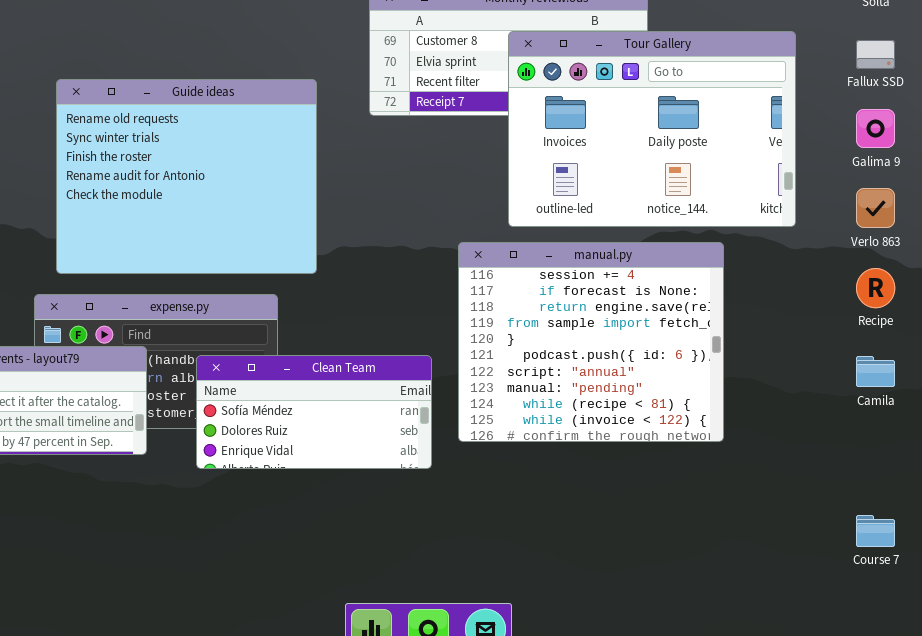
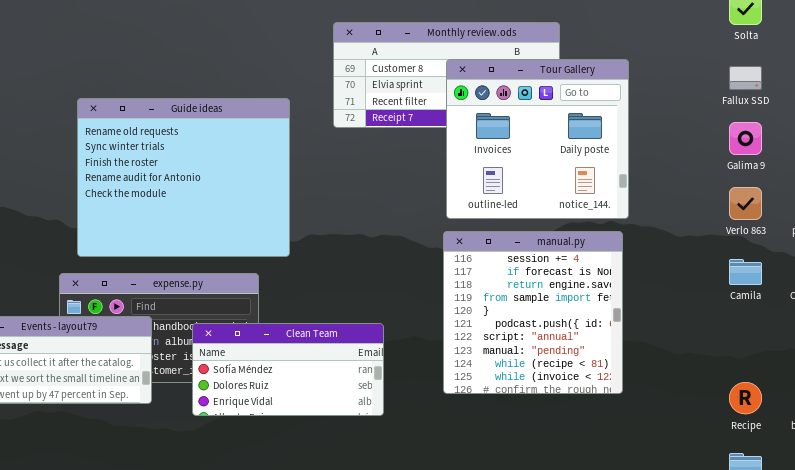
Tour Gallery: [508,31,796,227] -> [446,59,629,219], resized
manual.py: [458,242,724,442] -> [443,231,623,394], resized
Recipe: [856,268,895,308] -> [729,382,762,414], moved
Camila: [856,356,895,387] -> [729,259,762,285], moved

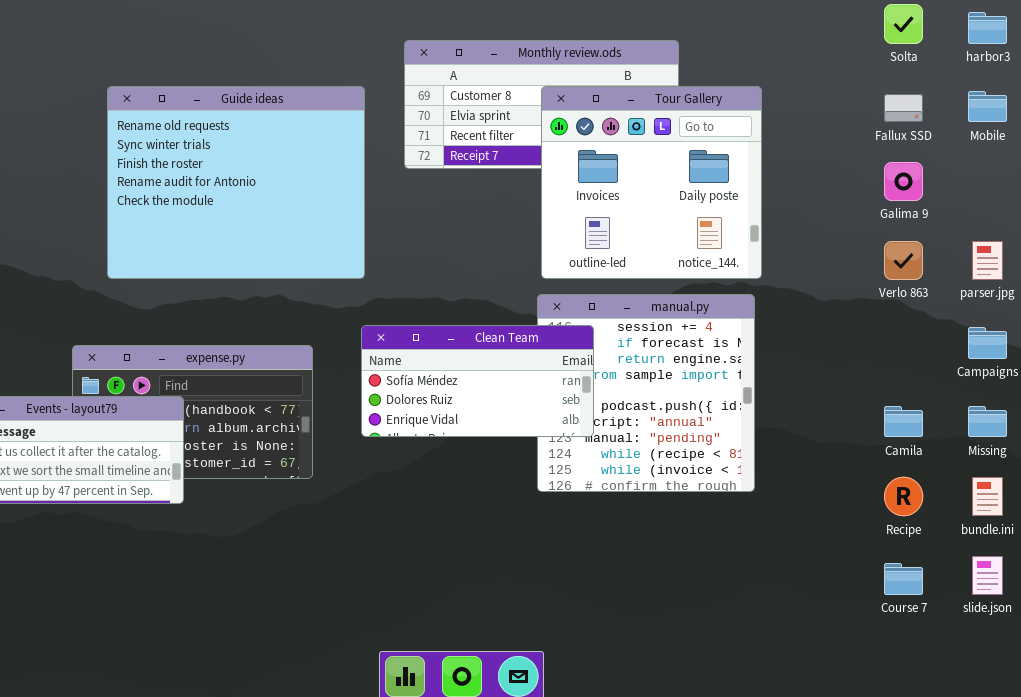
Guide ideas: [77,98,290,257] -> [107,86,365,279], moved
Camila: [729,259,762,285] -> [884,406,923,437], moved
Clean Team: [192,323,384,416] -> [361,325,594,437], moved

